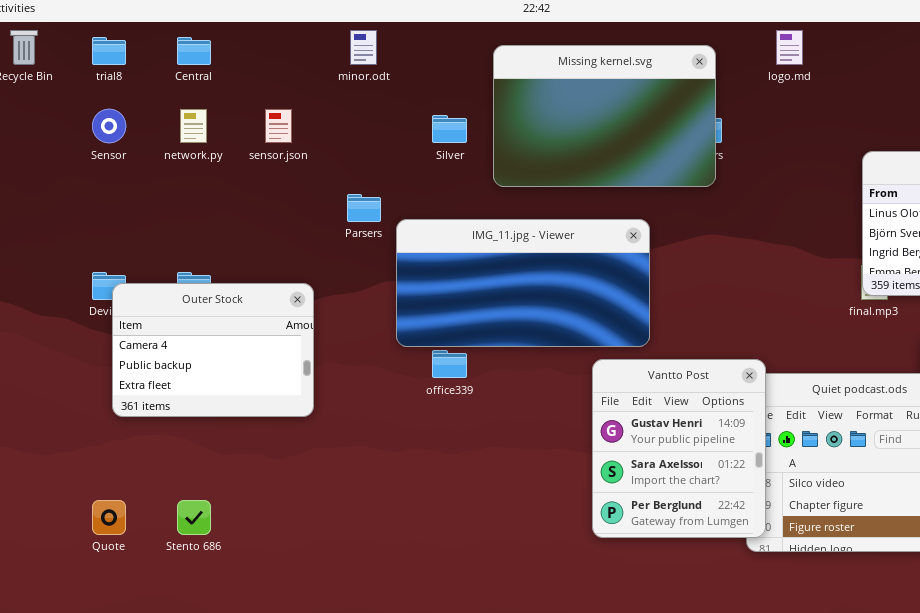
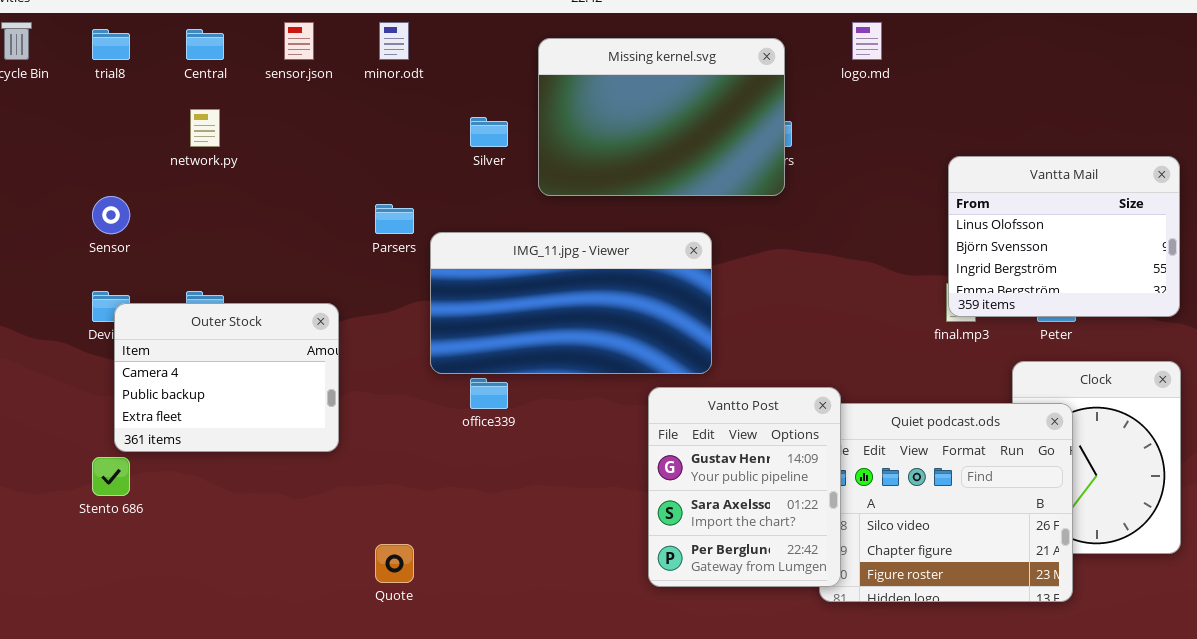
Sensor: [92,109,126,143] -> [92,196,130,234], moved
sensor.json: [265,109,292,143] -> [284,22,314,60], moved
Quote: [92,500,126,535] -> [375,544,414,583], moved
Stento 686: [177,500,211,535] -> [92,457,130,496], moved

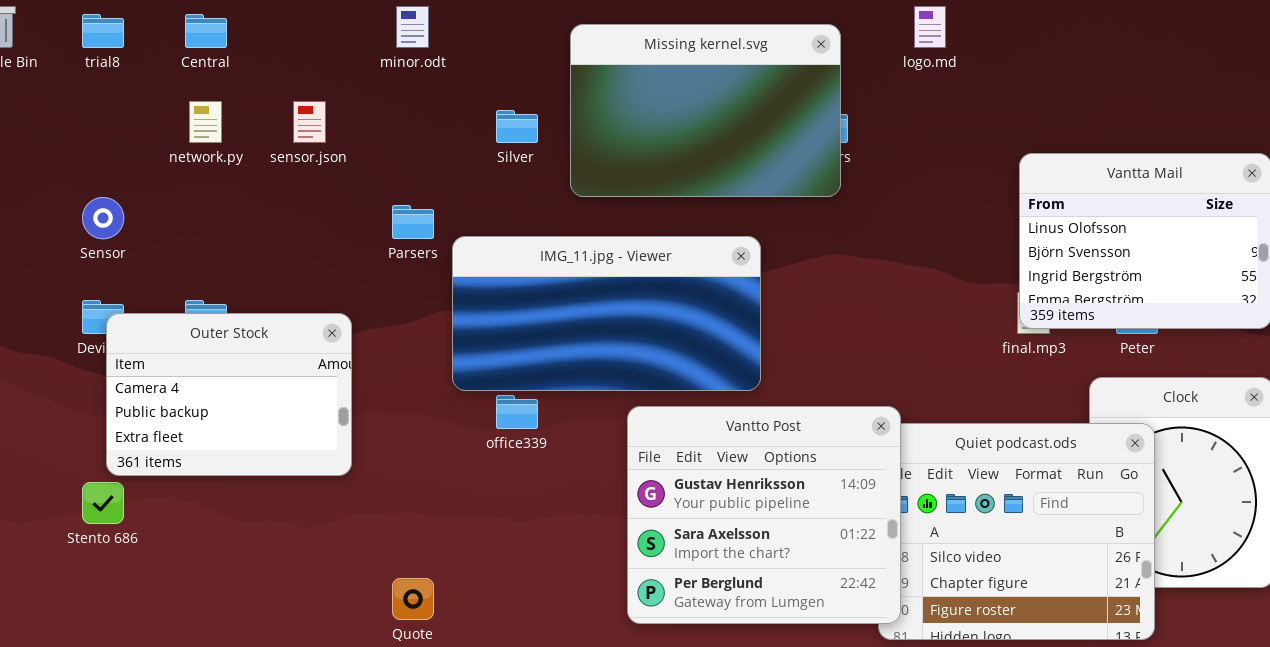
sensor.json: [284,22,314,60] -> [293,101,326,143], moved
Vantto Post: [648,387,841,587] -> [627,406,901,624], resized

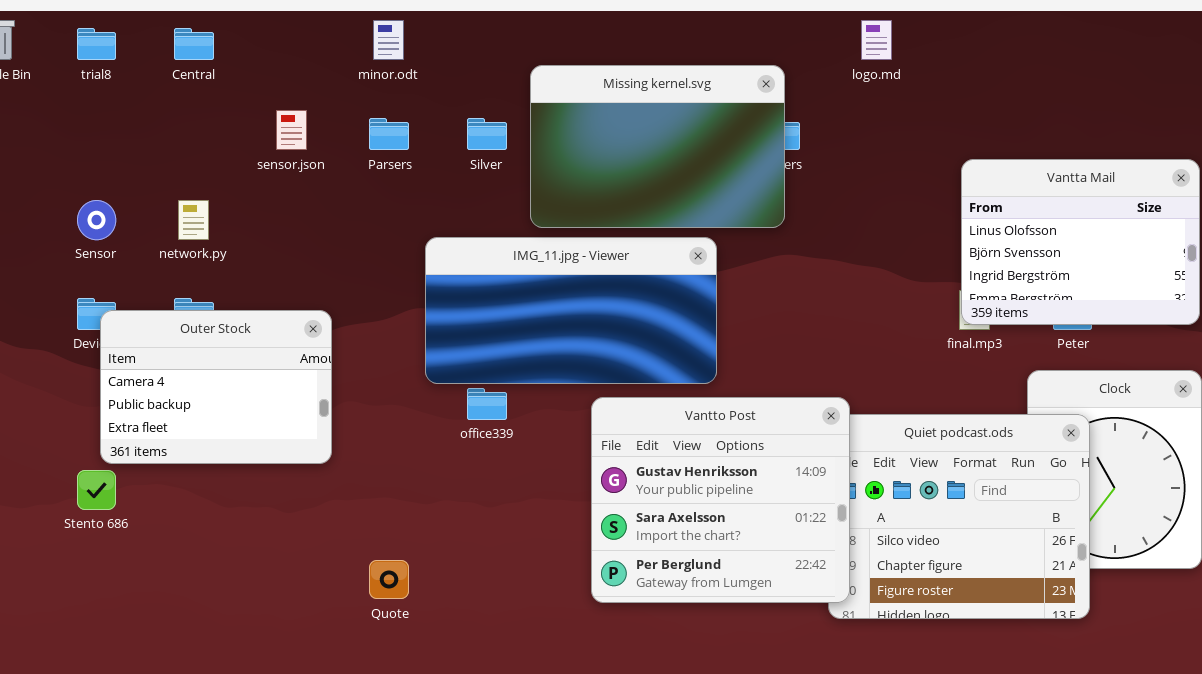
Missing kernel.svg: [570,24,841,197] -> [530,65,785,228], moved
network.py: [189,101,222,143] -> [178,200,209,240], moved
Parsers: [392,205,434,239] -> [369,118,409,150], moved

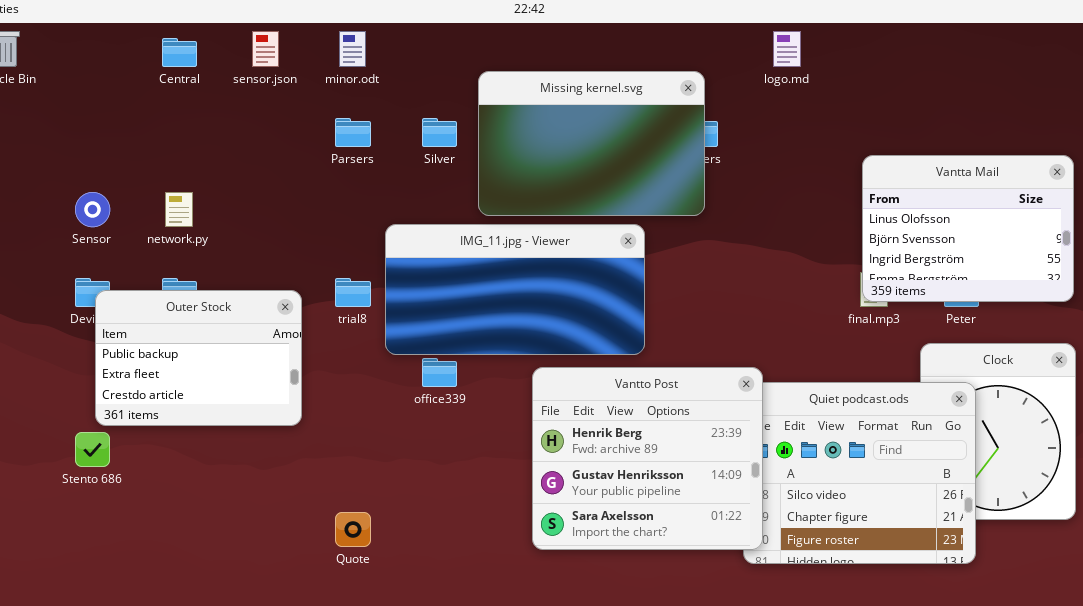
trial8: [77,28,116,60] -> [335,278,371,307], moved
sensor.json: [276,110,307,150] -> [252,31,279,67], moved
Outer Stock: [100,310,332,464] -> [95,290,302,426], scrolled down 1 row
Vantto Post: [591,397,850,603] -> [532,367,763,550], scrolled up 1 row

